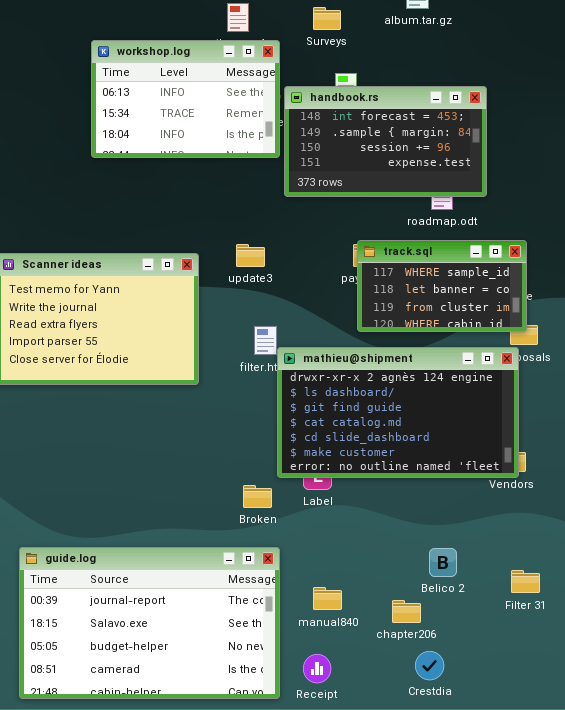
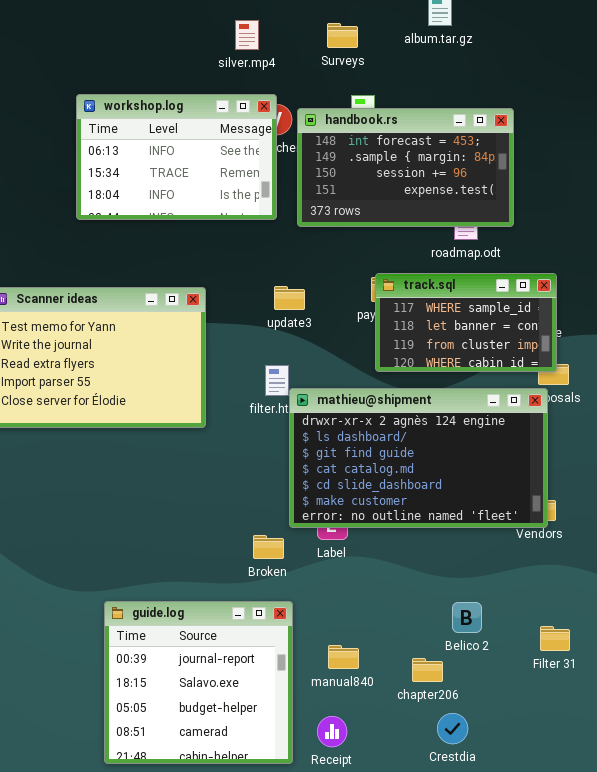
workshop.log: [91,40,280,158] -> [76,94,277,220], moved
update3: [236,244,265,267] -> [274,286,305,310], moved
guide.log: [19,547,280,699] -> [104,601,293,764], resized

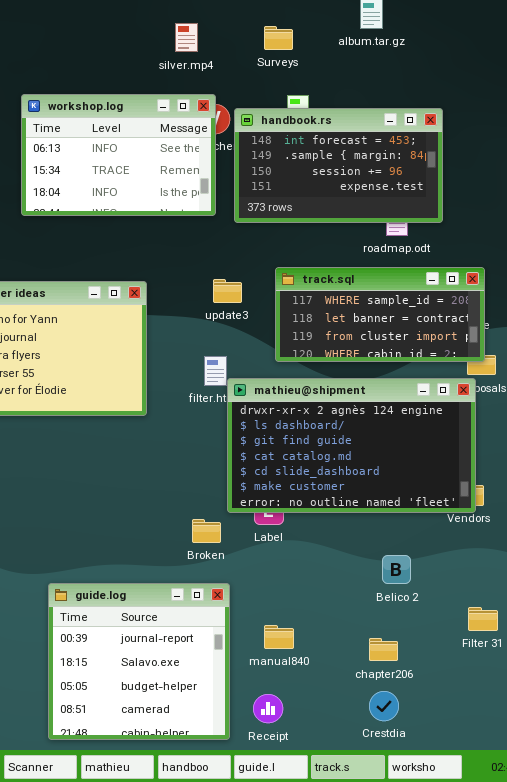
track.sql: [375,273,557,372] -> [275,267,485,362], resized
Belico 2: [452,602,482,633] -> [382,555,411,584], moved
chapter206: [412,658,443,682] -> [369,638,398,661], moved

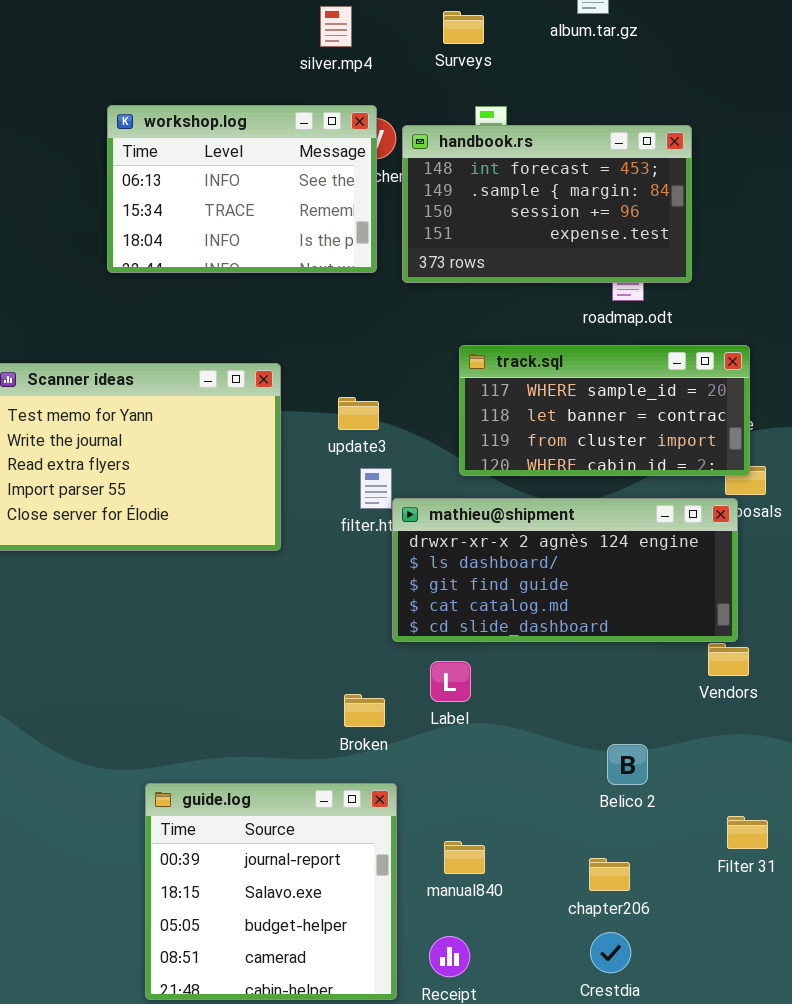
update3: [213,279,242,303] -> [338,397,379,430], moved
mathieu@shipment: [227,378,476,513] -> [392,498,738,642], resized

